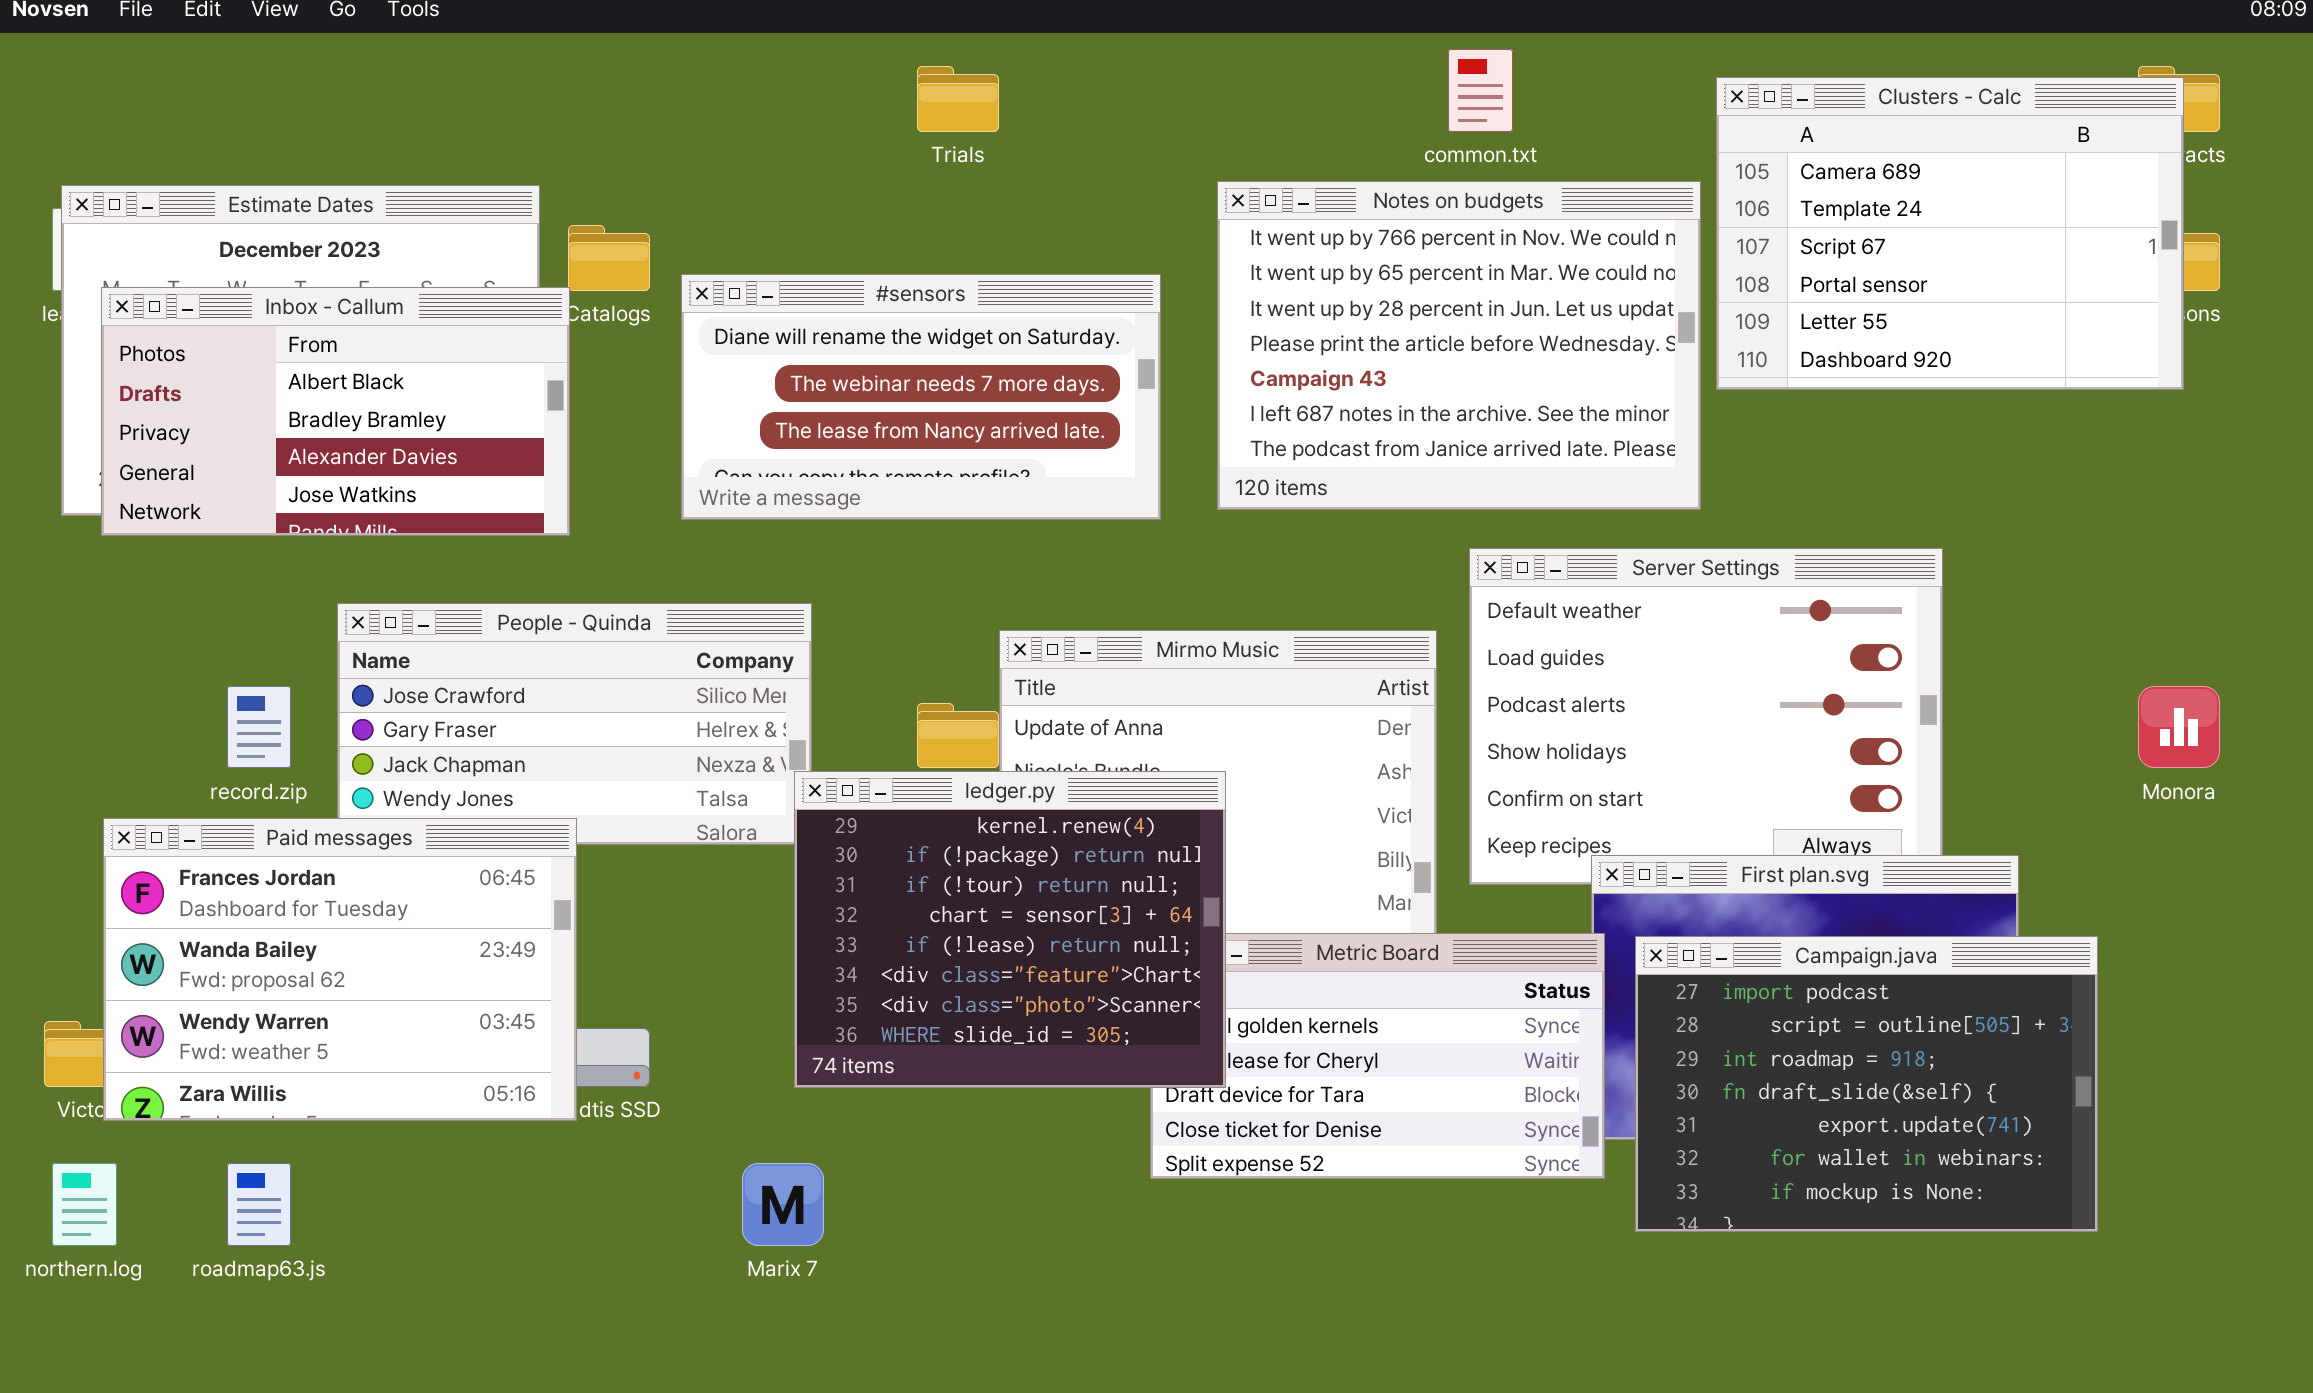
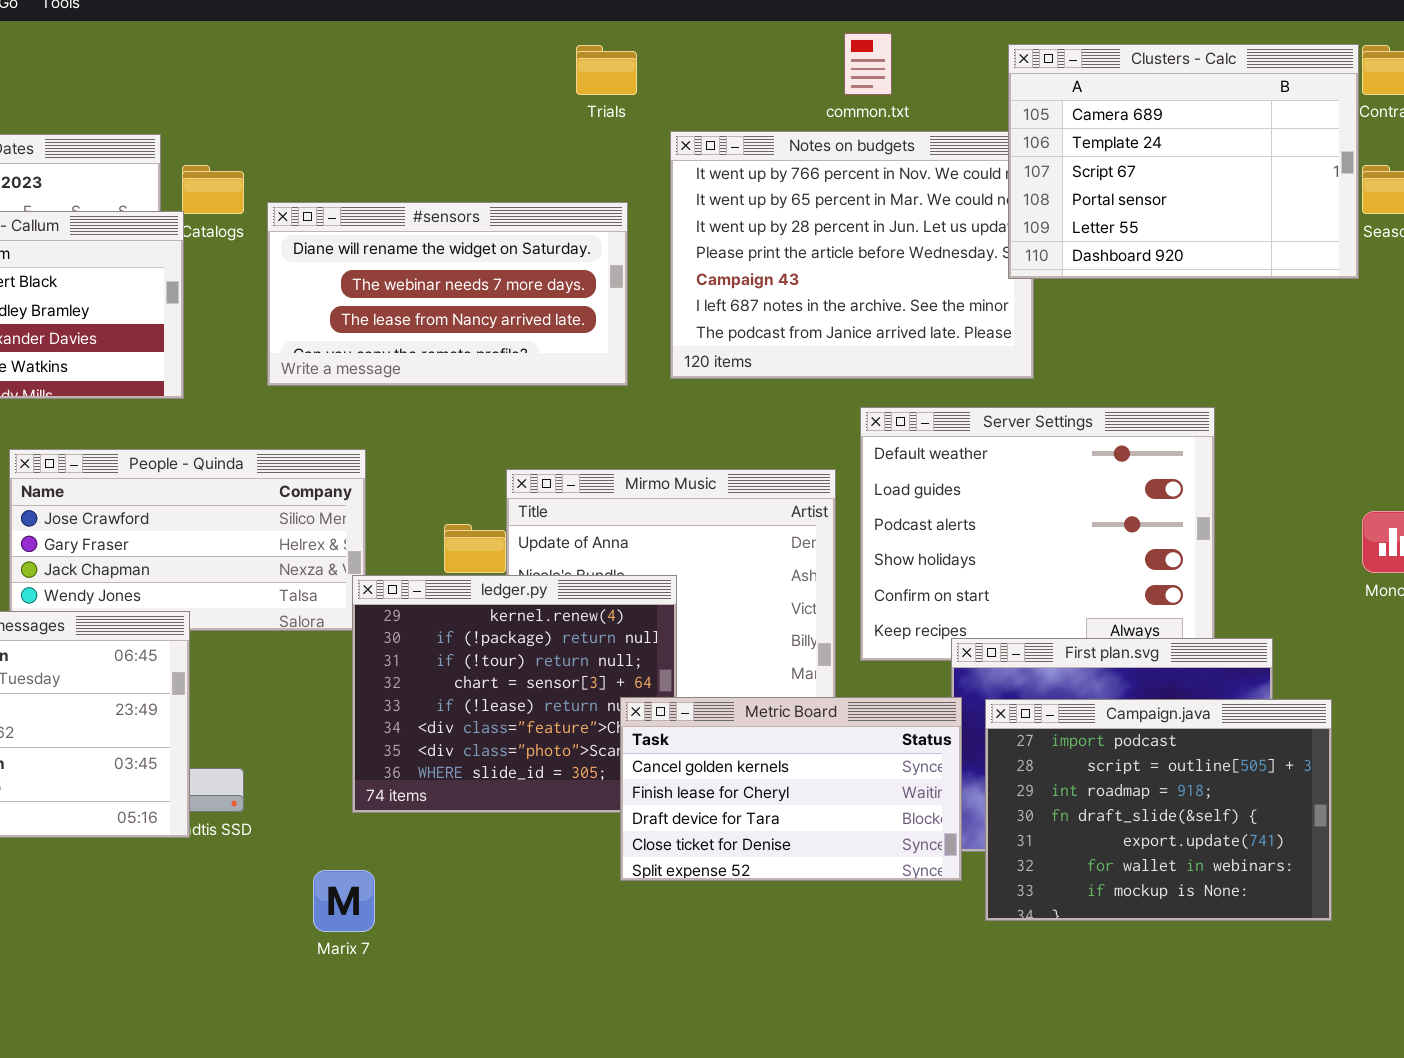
Trials: [917,66,999,132] -> [576,45,637,95], moved
Clusters - Calc: [1716,77,2184,390] -> [1008,44,1359,279], moved
Metric Board: [1150,933,1605,1179] -> [620,697,962,881], raised

